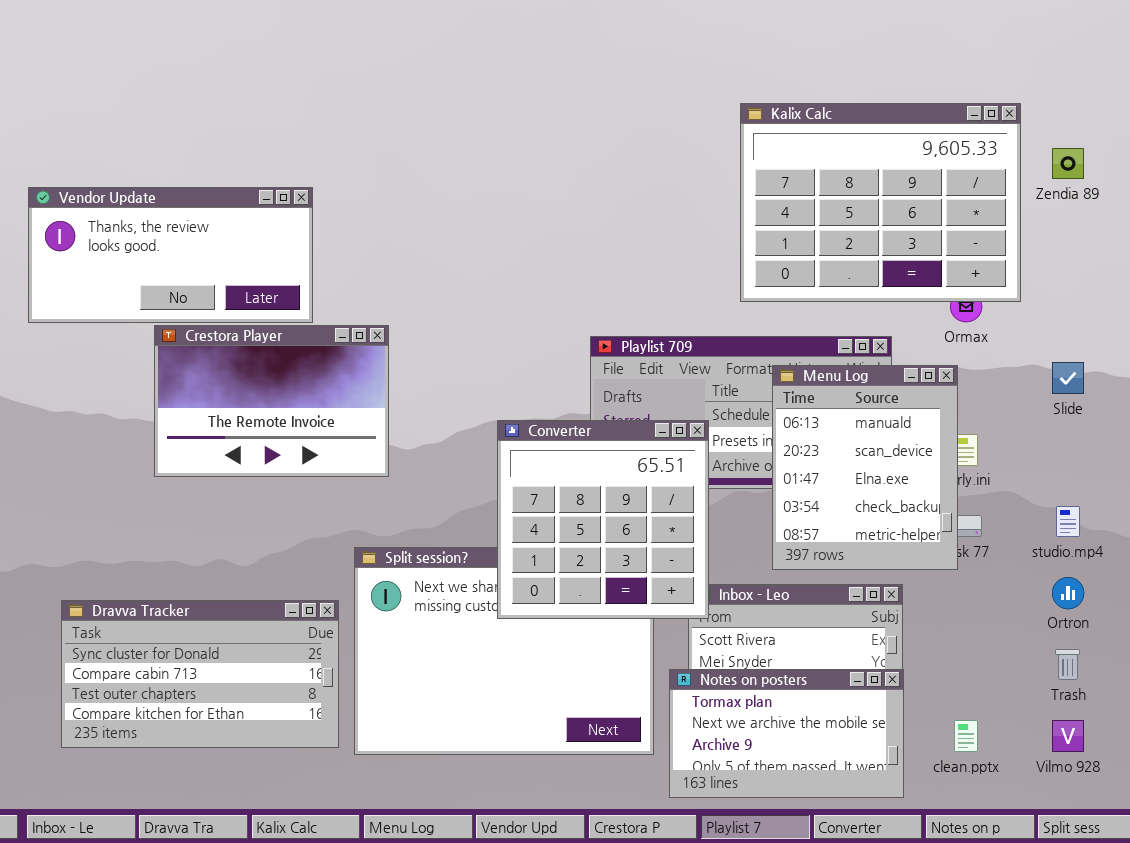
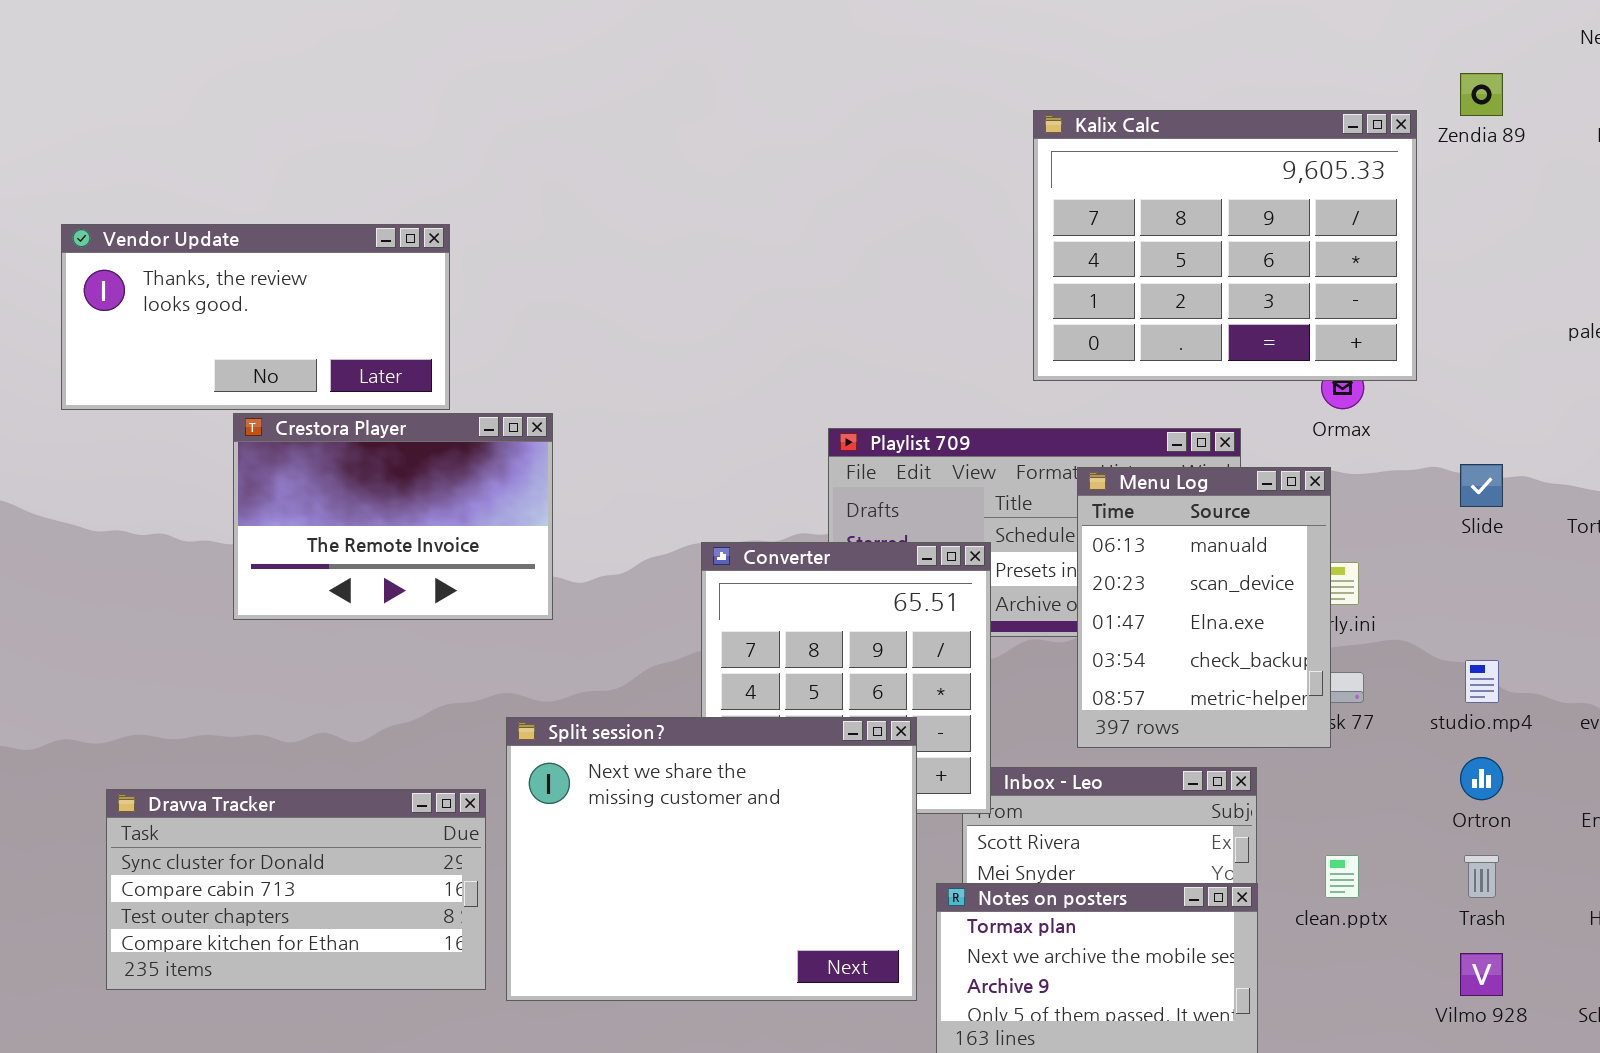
Zendia 89: [1052,148,1084,179] -> [1460,73,1503,116], moved
Split session?: [354,547,654,755] -> [506,717,917,1001], raised
clean.pptx: [954,720,978,752] -> [1325,855,1359,898], moved

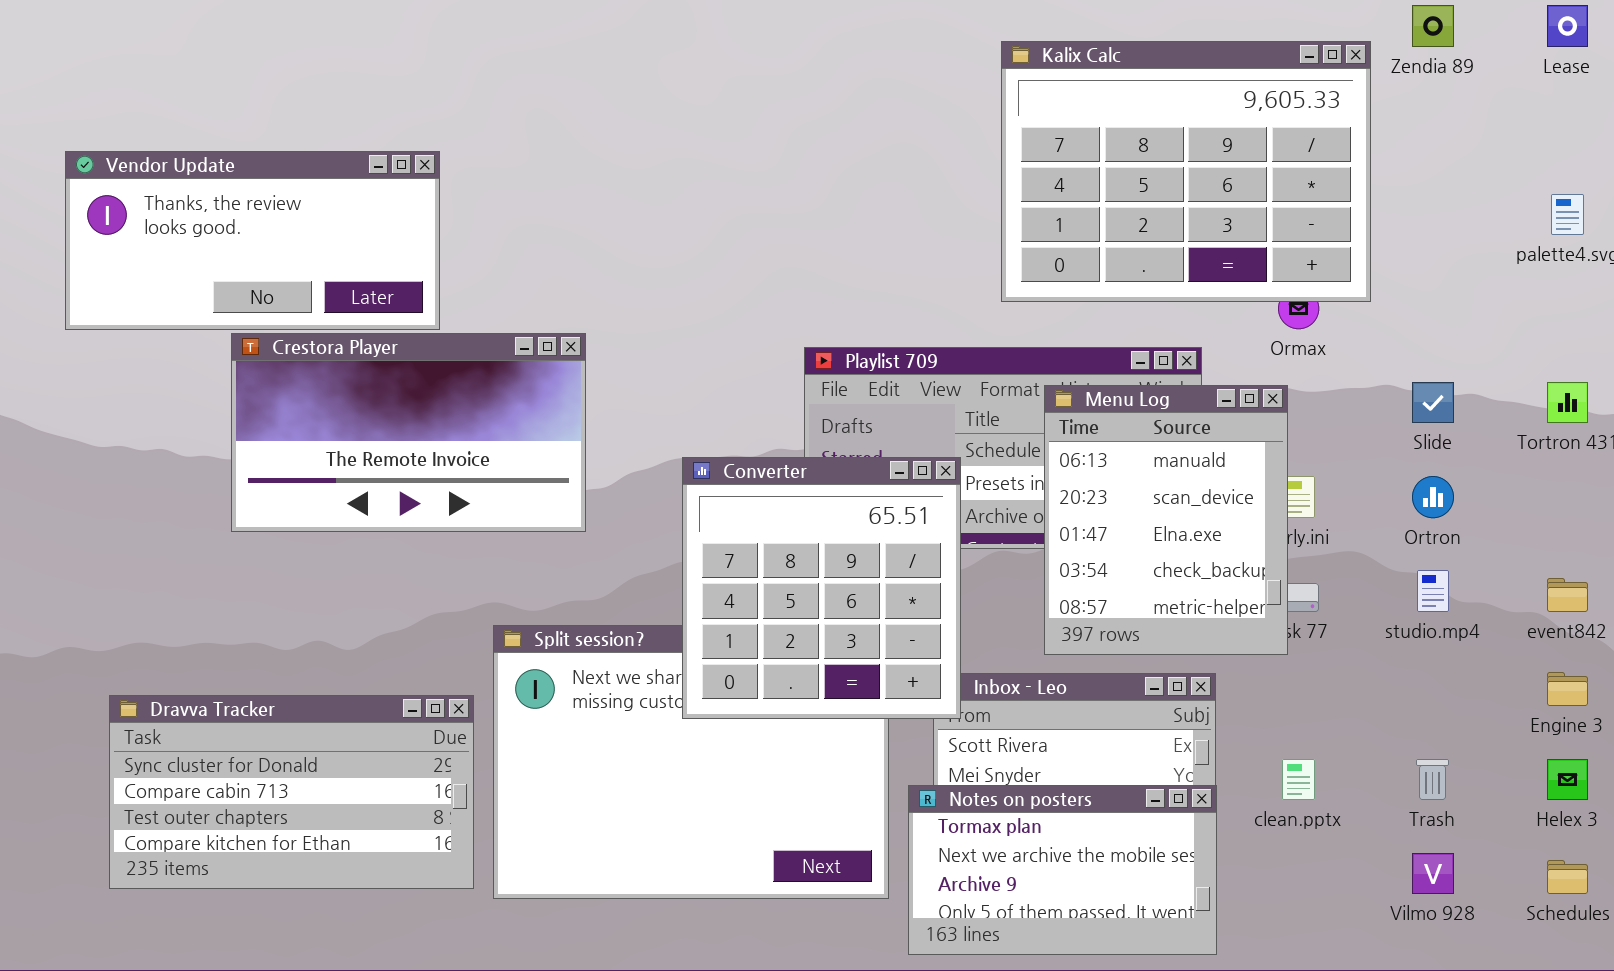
Crestora Player: [233,413,553,620] -> [231,333,586,532], resized
Converter: [701,542,991,814] -> [682,457,961,719], raised
Ortron: [1460,757,1503,800] -> [1412,476,1454,518], moved

